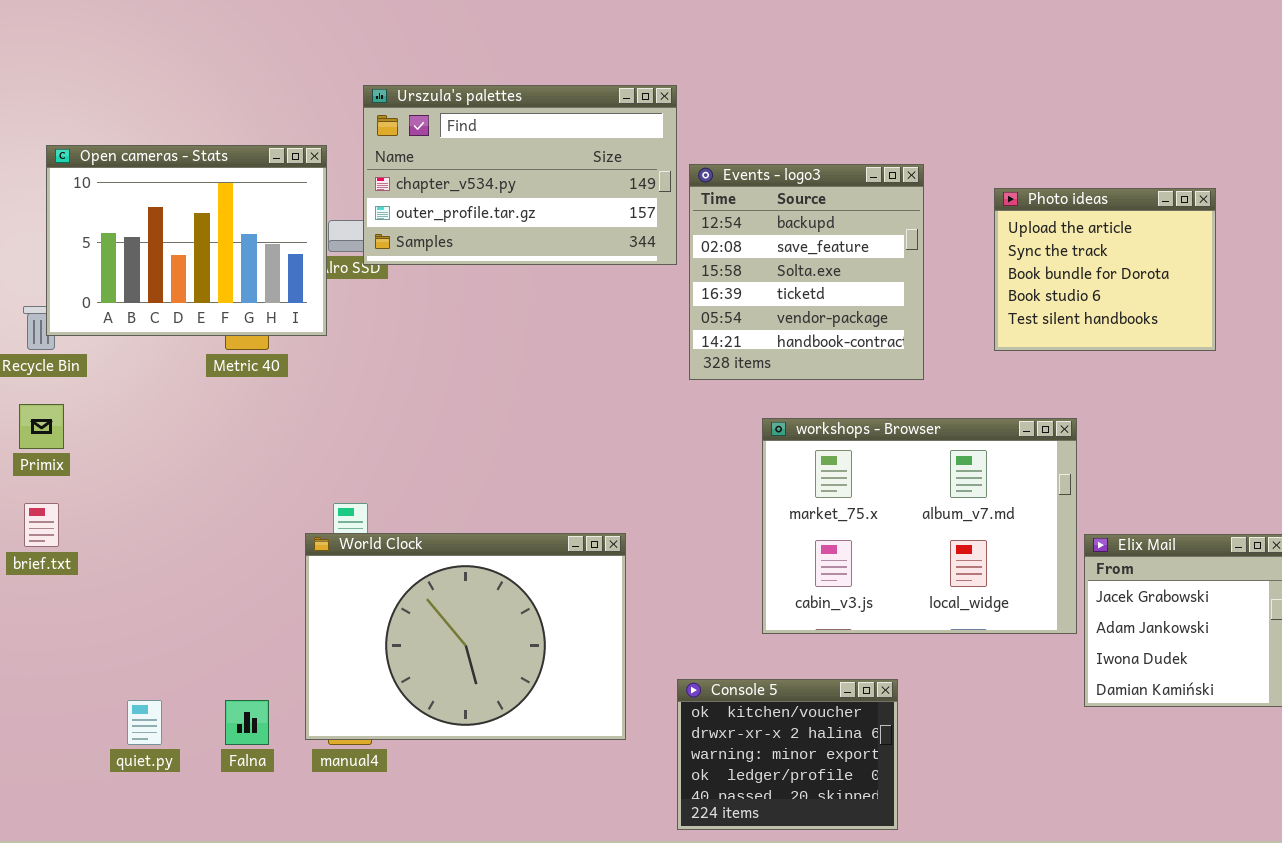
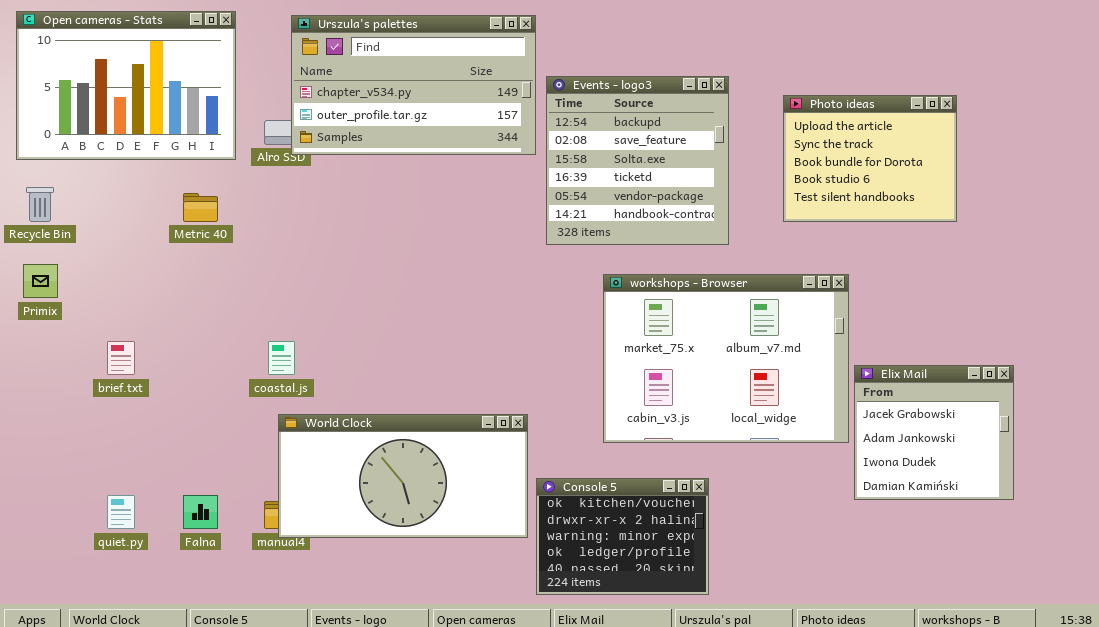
Open cameras - Stats: [46,145,327,336] -> [16,11,236,160], moved
brief.txt: [24,503,59,547] -> [107,341,135,375], moved
World Clock: [305,533,626,740] -> [278,414,528,538], moved, resized

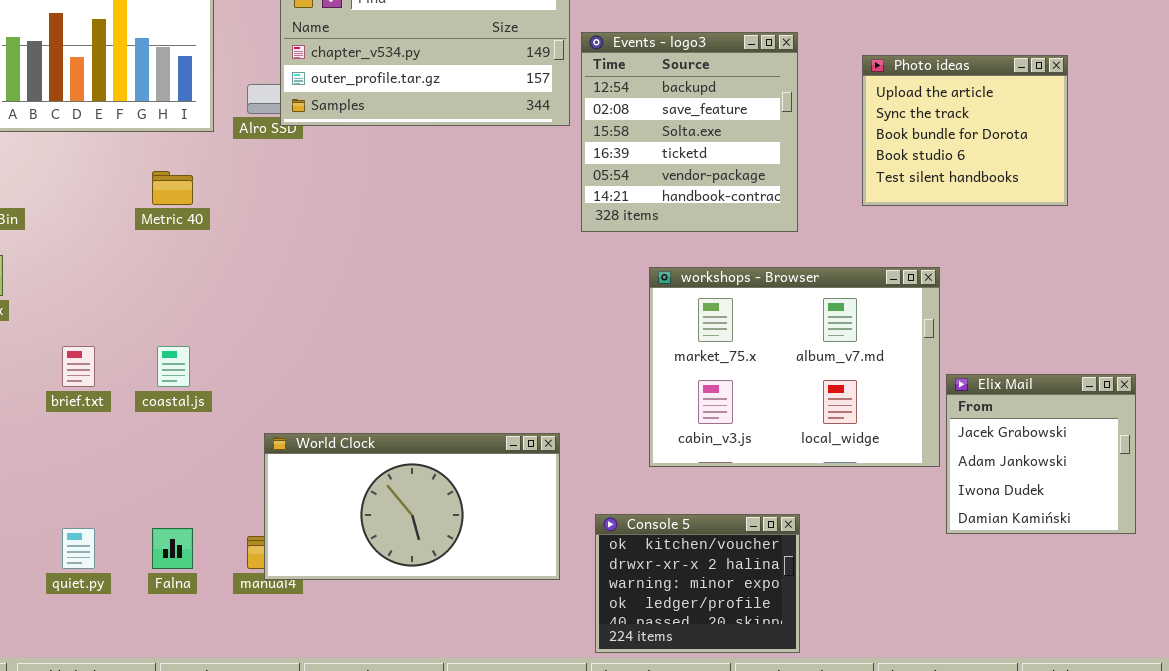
coastal.js: [268,341,295,375] -> [157,346,190,387], moved
Console 5: [536,478,709,595] -> [595,514,800,653], moved

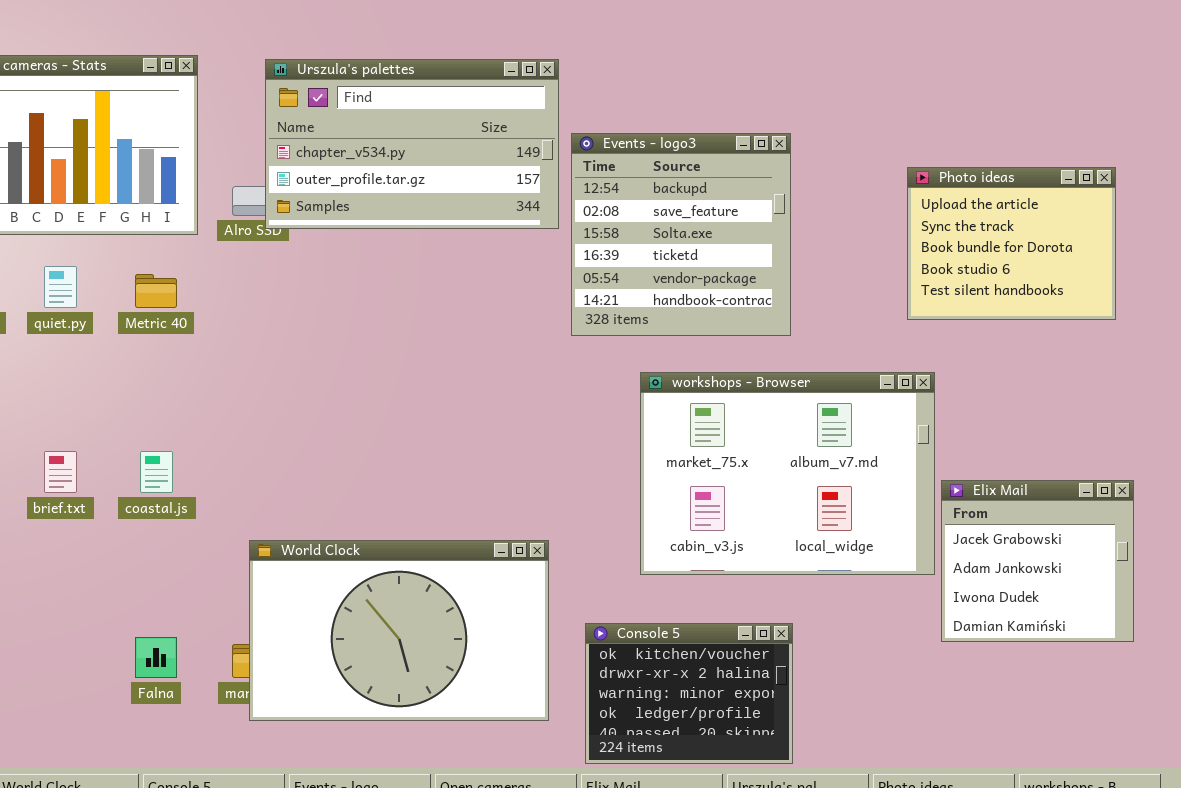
Photo ideas: [862,55,1068,206] -> [907,167,1116,320], moved
World Clock: [264,433,560,580] -> [249,540,549,721], resized
quiet.py: [62,528,95,569] -> [44,266,77,308], moved

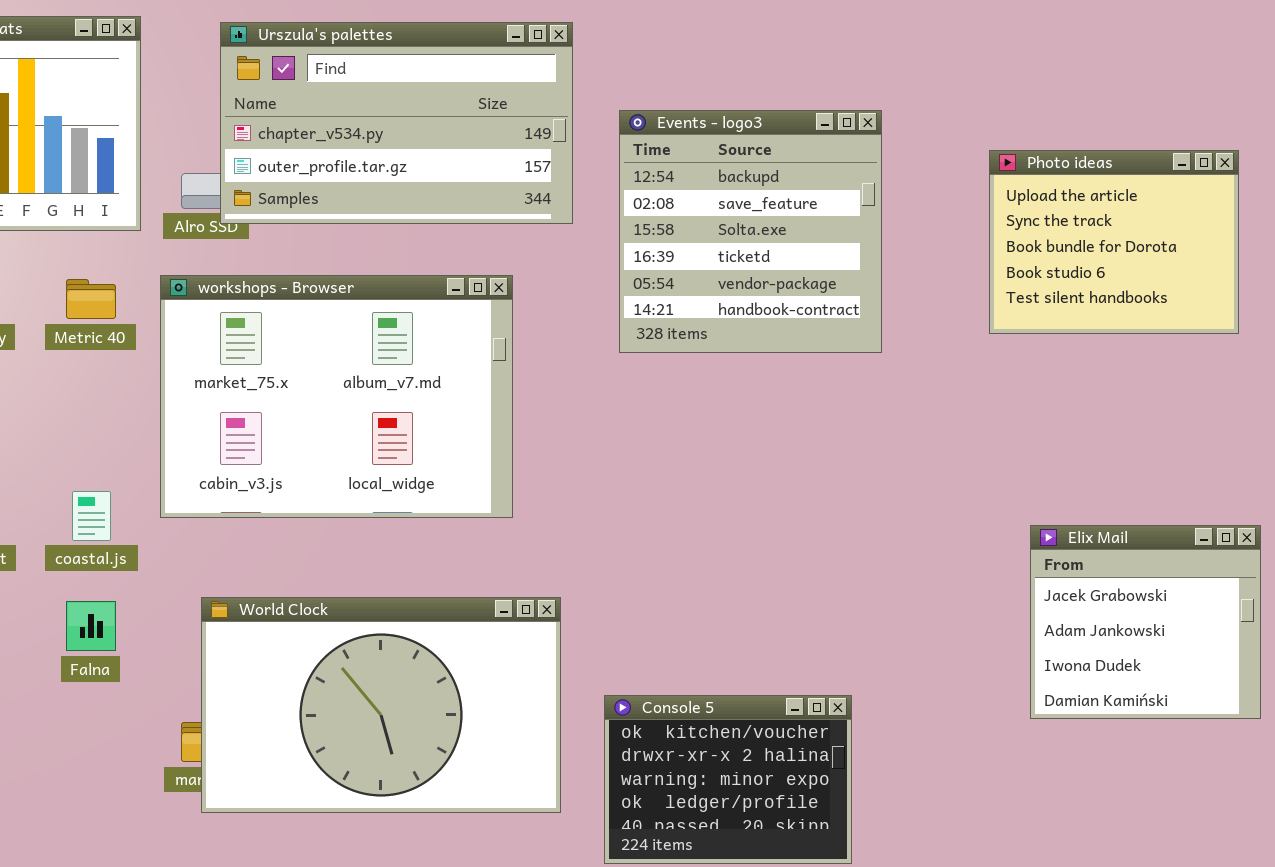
Events - logo3: [571,133,791,336] -> [619,110,882,353], moved
workshops - Browser: [640,372,935,575] -> [160,275,513,518], moved
Falna: [135,637,177,678] -> [66,601,116,651], moved

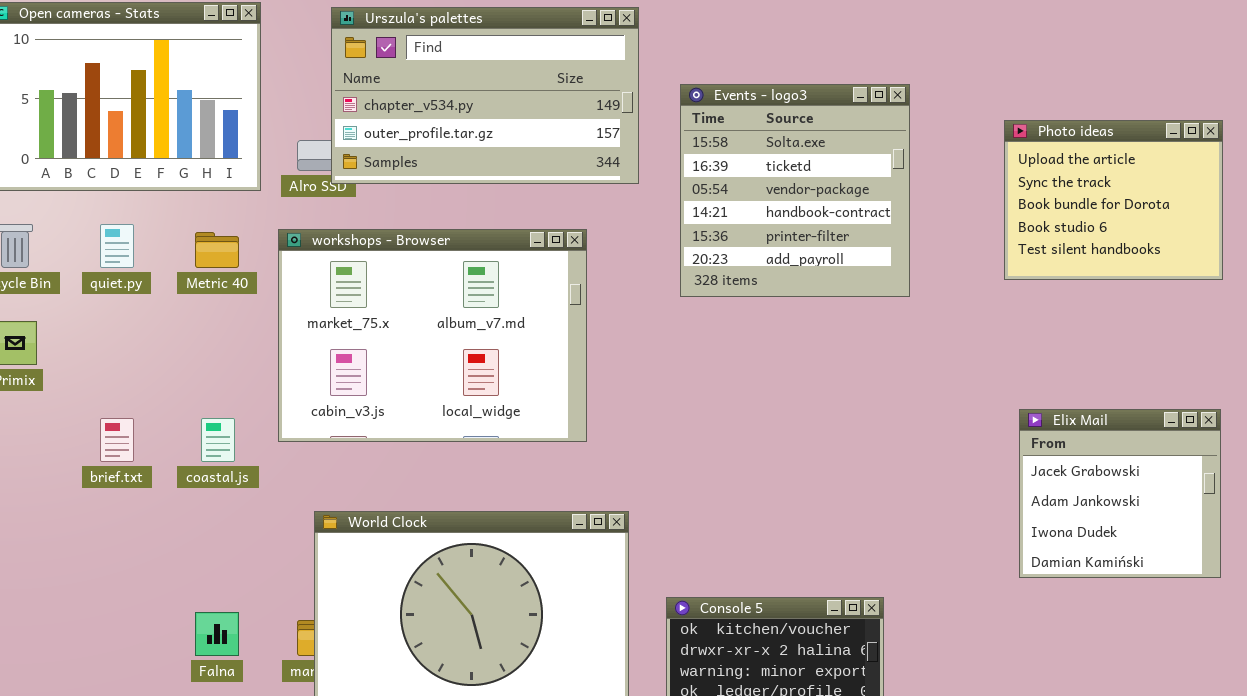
Events - logo3: [619,110,882,353] -> [680,84,910,297], scrolled down 2 rows
Elix Mail: [1030,525,1261,719] -> [1019,409,1221,578], moved
Falna: [66,601,116,651] -> [195,612,239,656], moved

